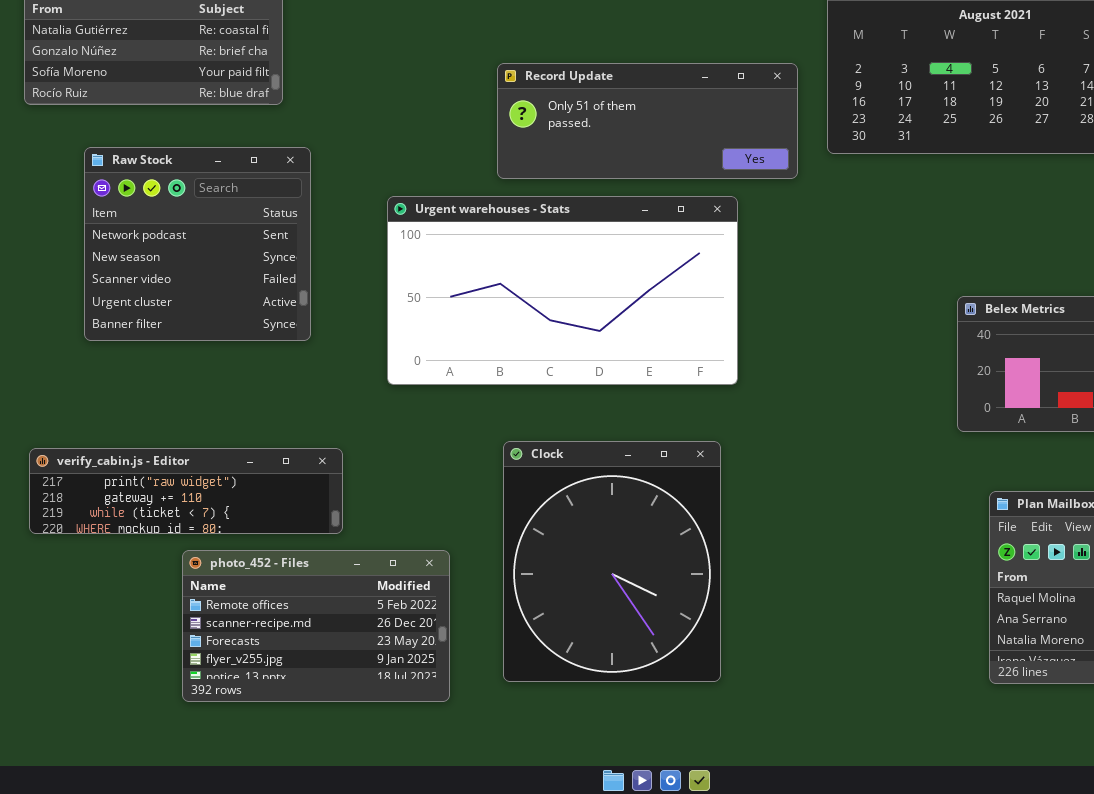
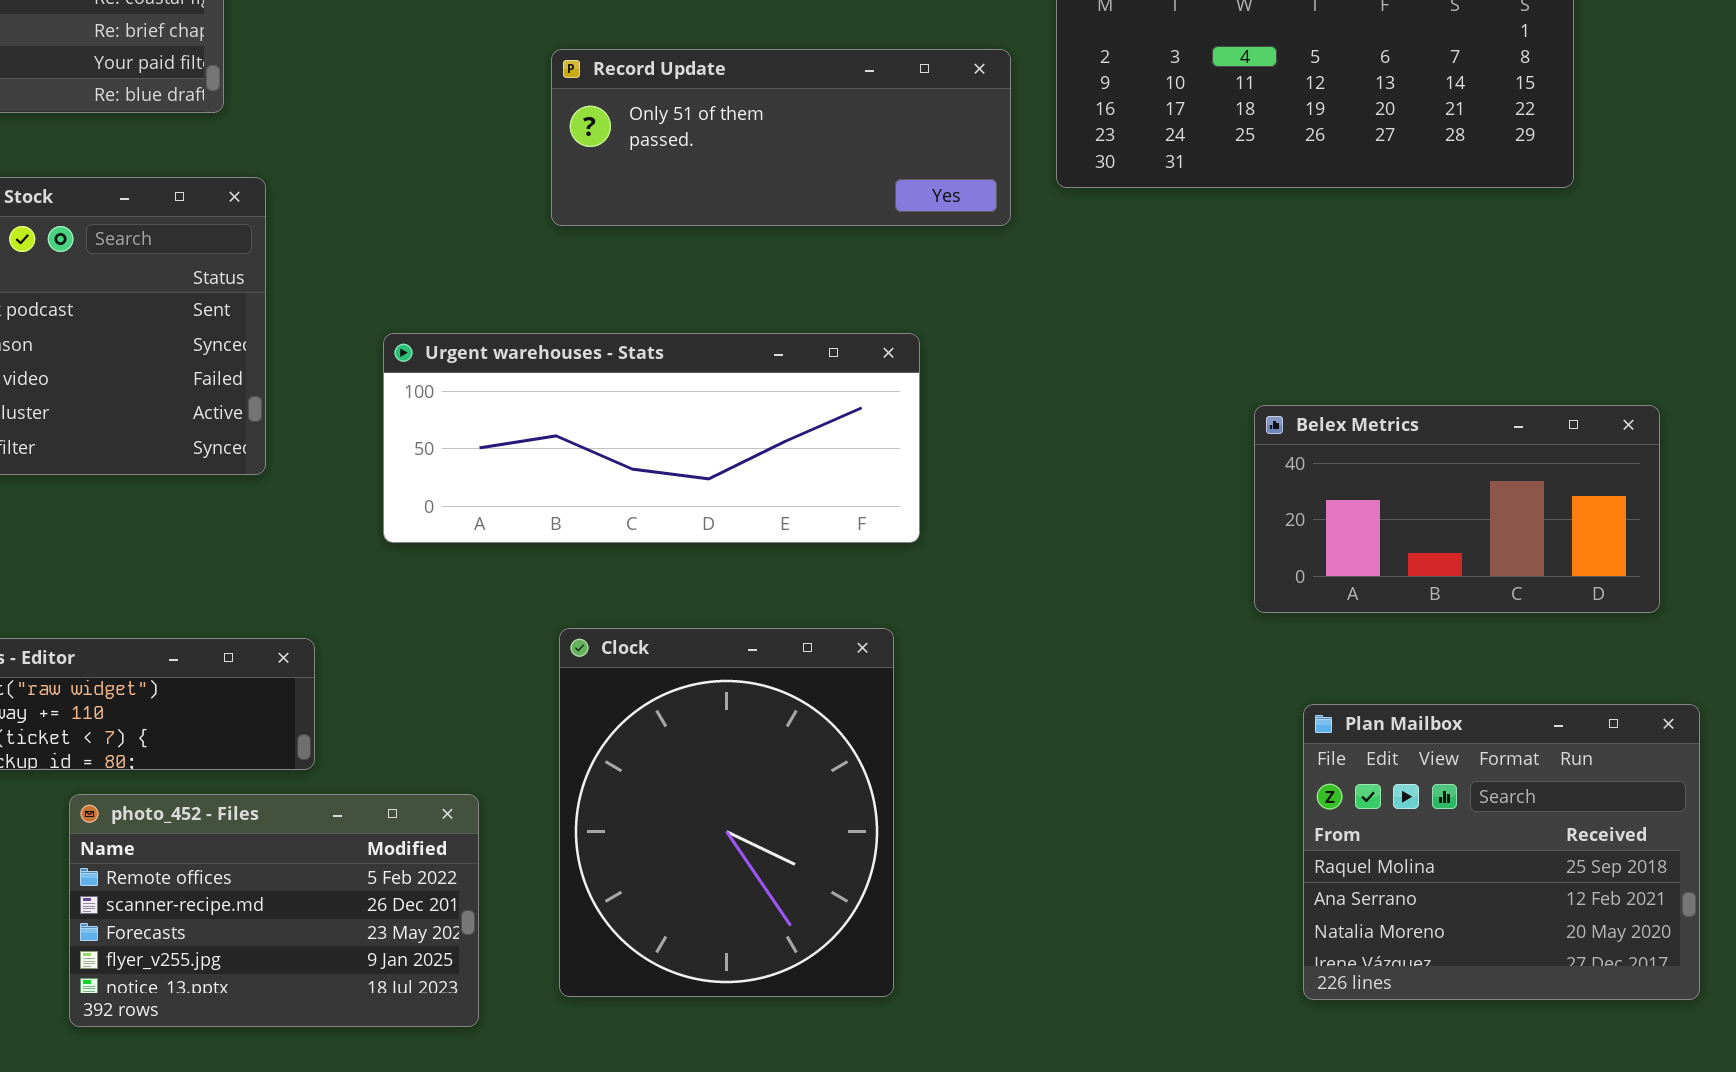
Urgent warehouses - Stats: [387,196,738,385] -> [383,333,920,543], resized

